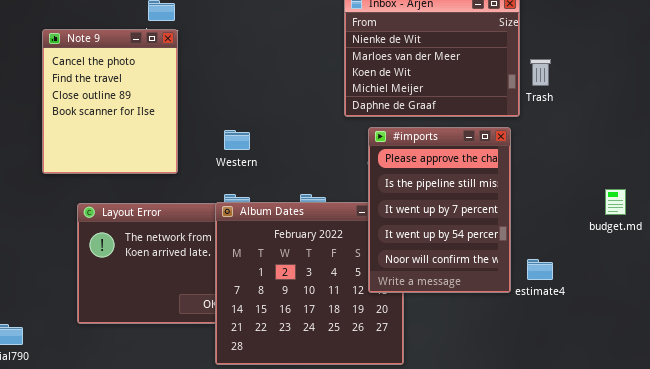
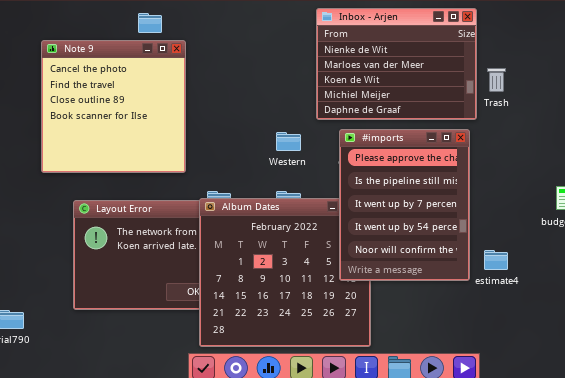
Note 9: [42,29,178,174] -> [41,40,186,173], resized
Western: [224,130,250,150] -> [276,132,301,151], moved

